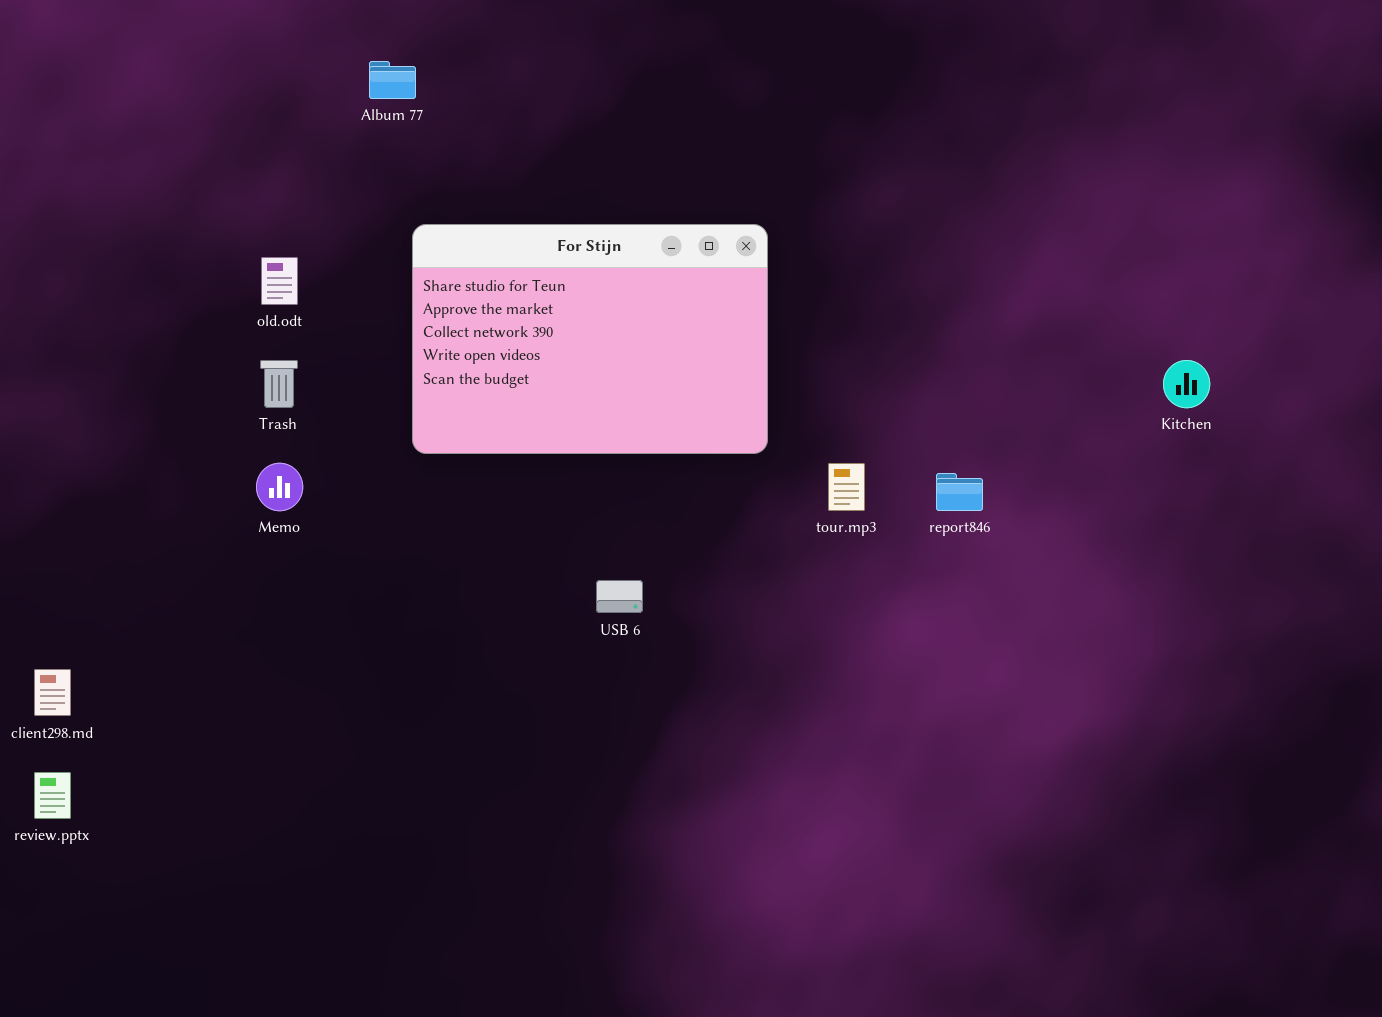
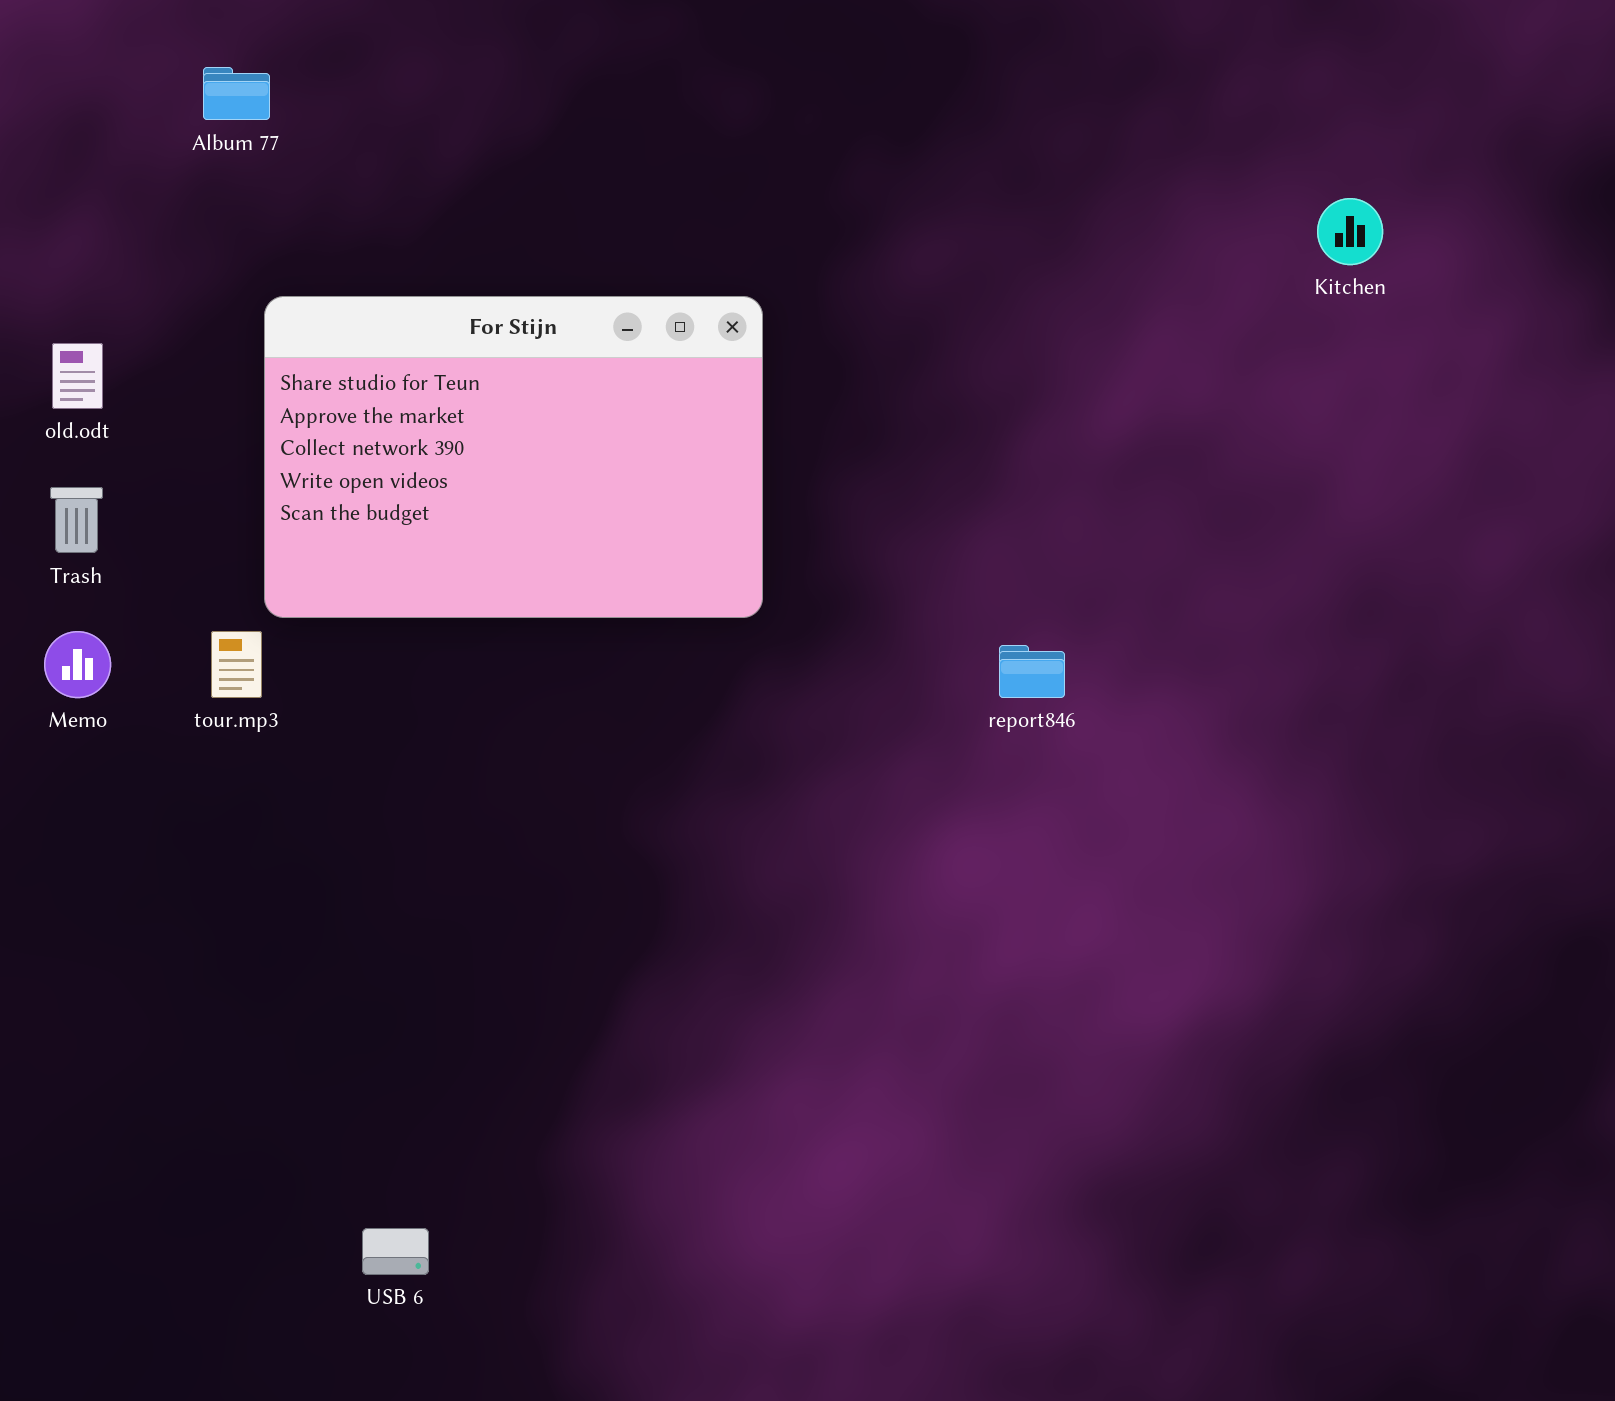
Kitchen: [1163,360,1210,408] -> [1317,198,1383,265], moved
tour.mp3: [828,463,865,511] -> [211,631,262,698], moved
USB 6: [596,580,643,613] -> [362,1228,429,1275], moved

